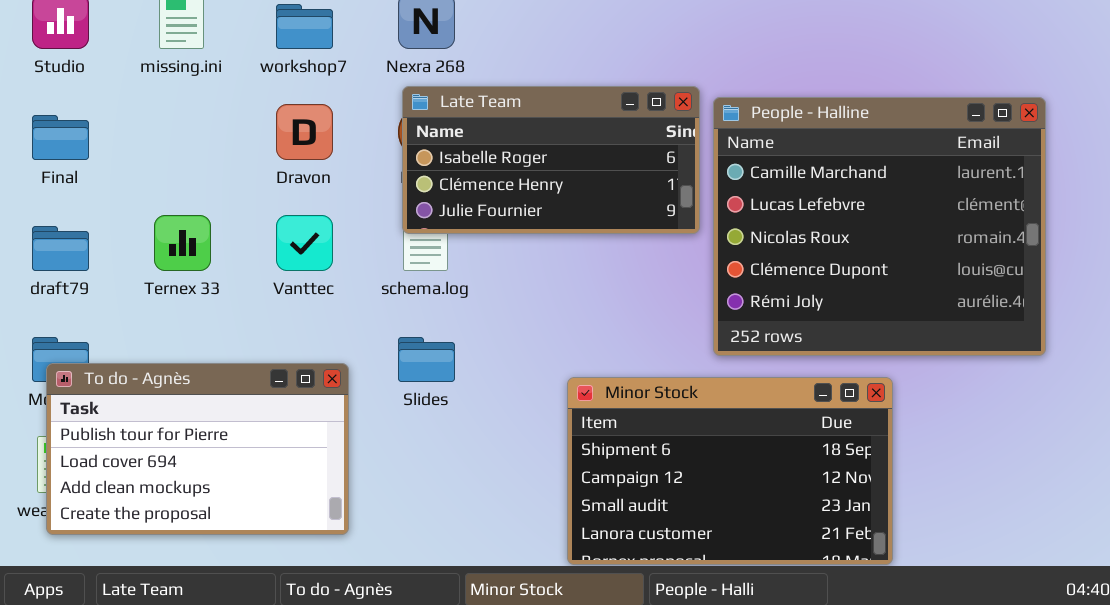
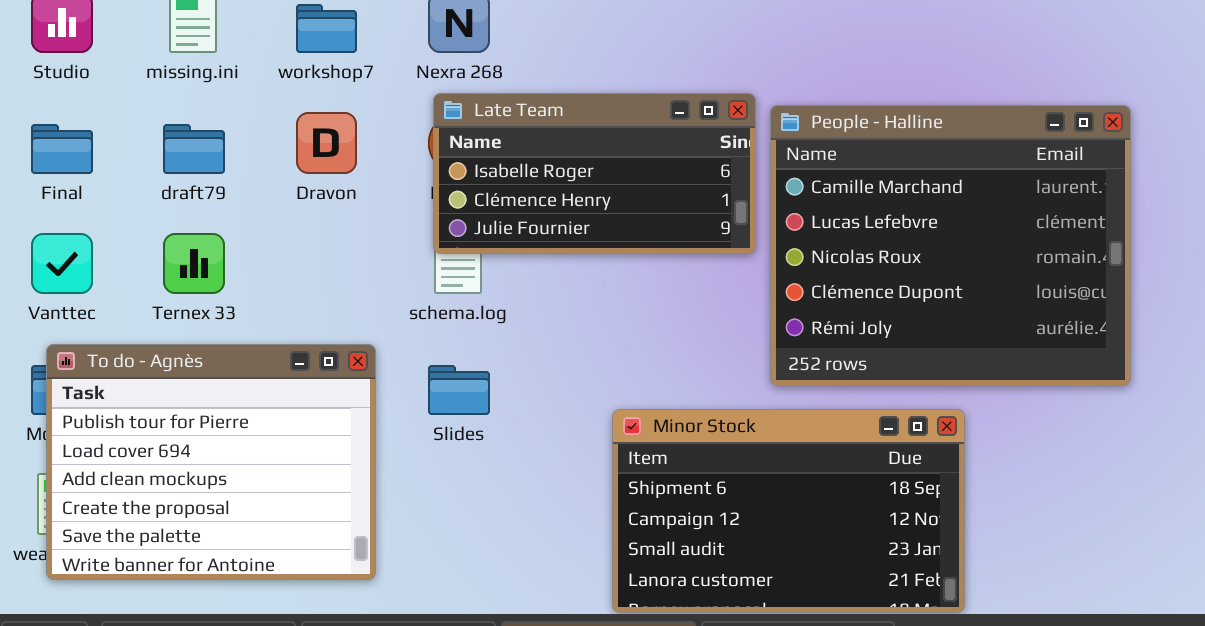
Vanttec: [276,215,333,271] -> [31,233,93,294], moved
draft79: [32,226,89,271] -> [163,124,225,174], moved
To do - Agnès: [46,363,349,535] -> [46,344,376,580], resized

